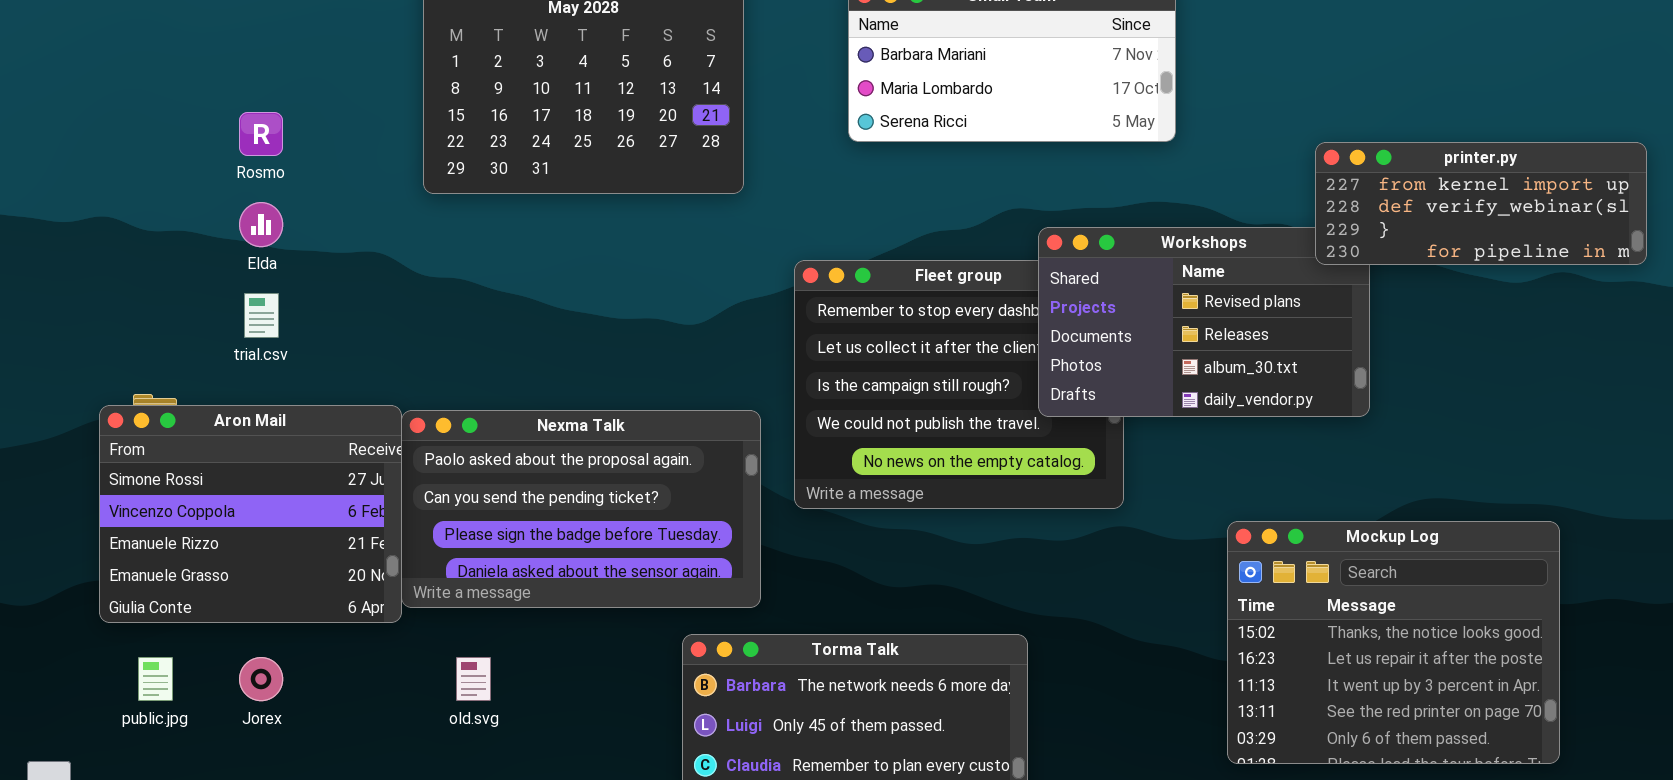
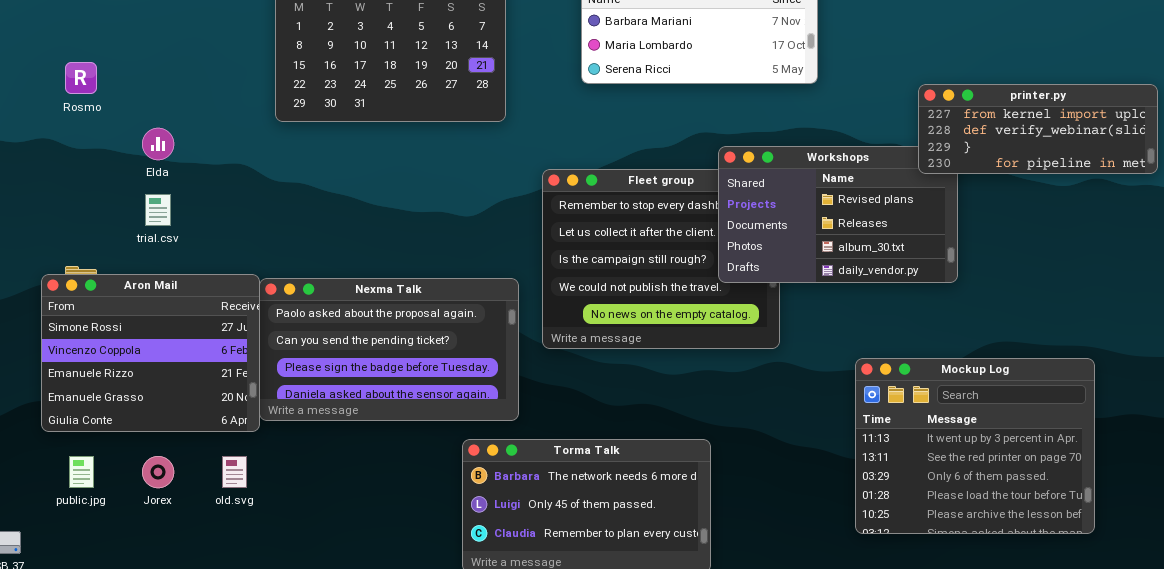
Rosmo: [239,112,283,156] -> [65,62,97,94], moved
Mockup Log: [1227,521,1560,764] -> [855,358,1095,534], scrolled down 2 rows
old.svg: [456,657,491,701] -> [222,456,247,488], moved

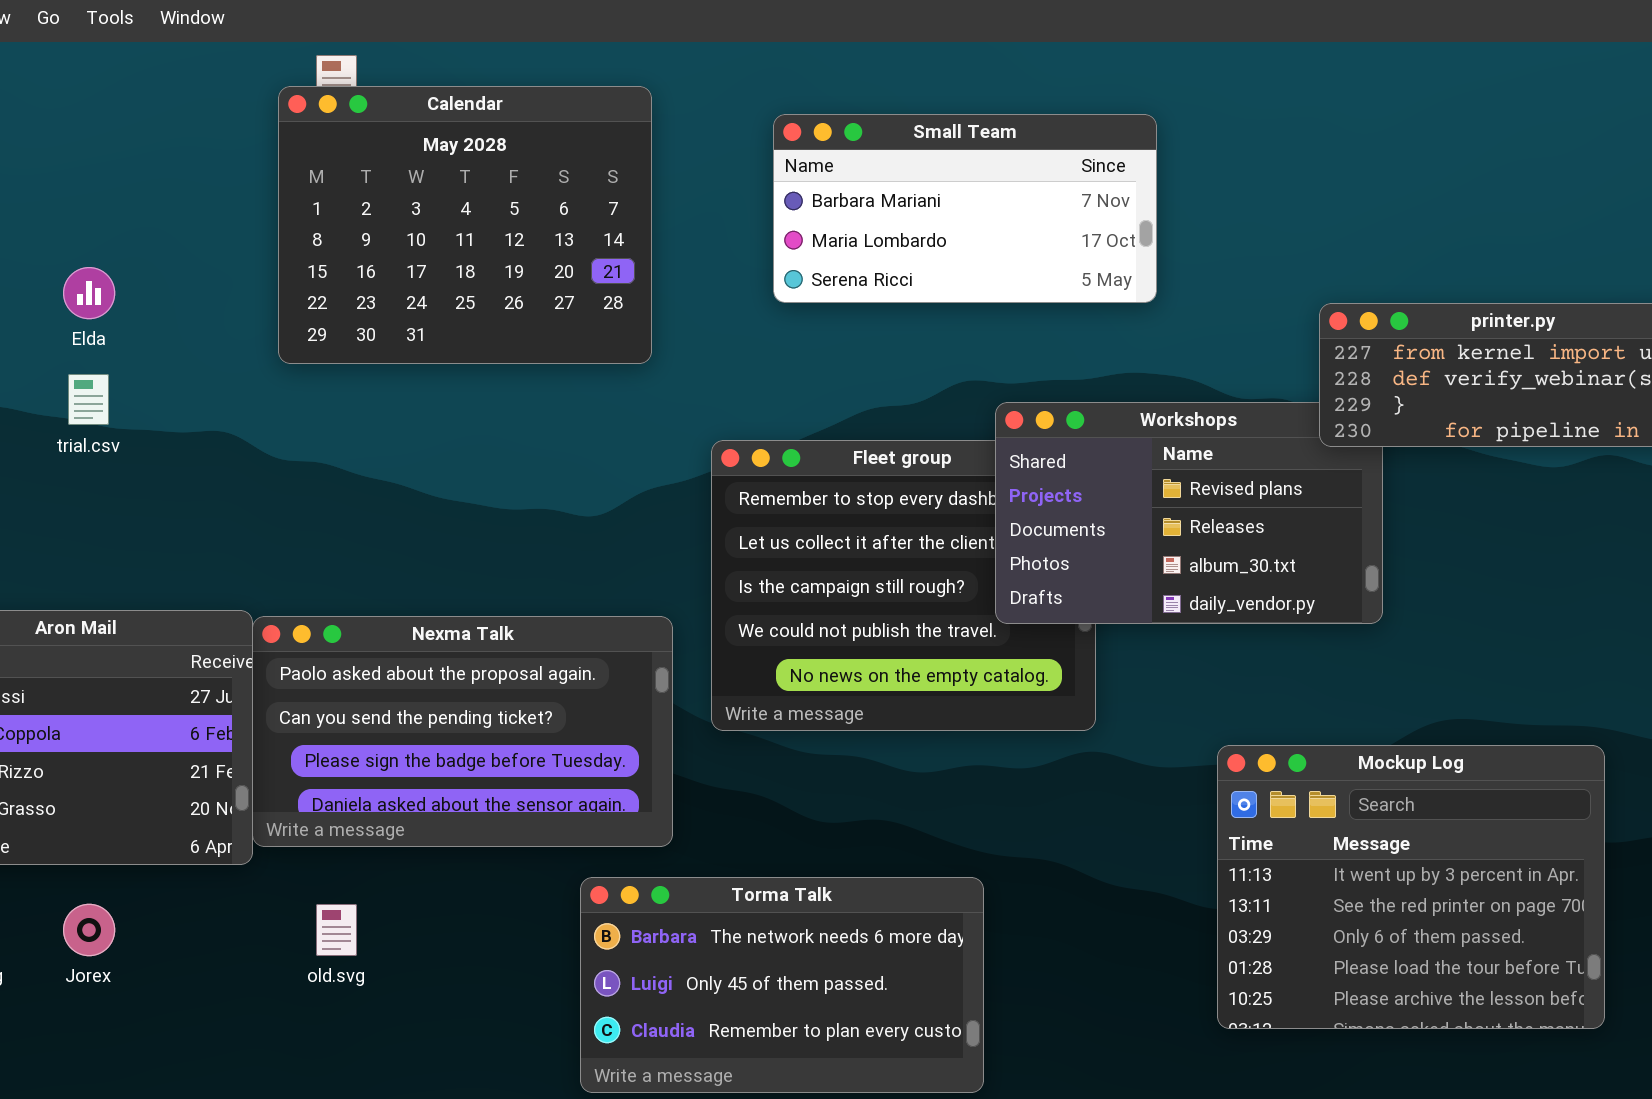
Elda: [142,128,174,160] -> [63,267,115,319], moved
trial.csv: [145,194,171,226] -> [68,374,109,425], moved
old.svg: [222,456,247,488] -> [316,904,357,956], moved

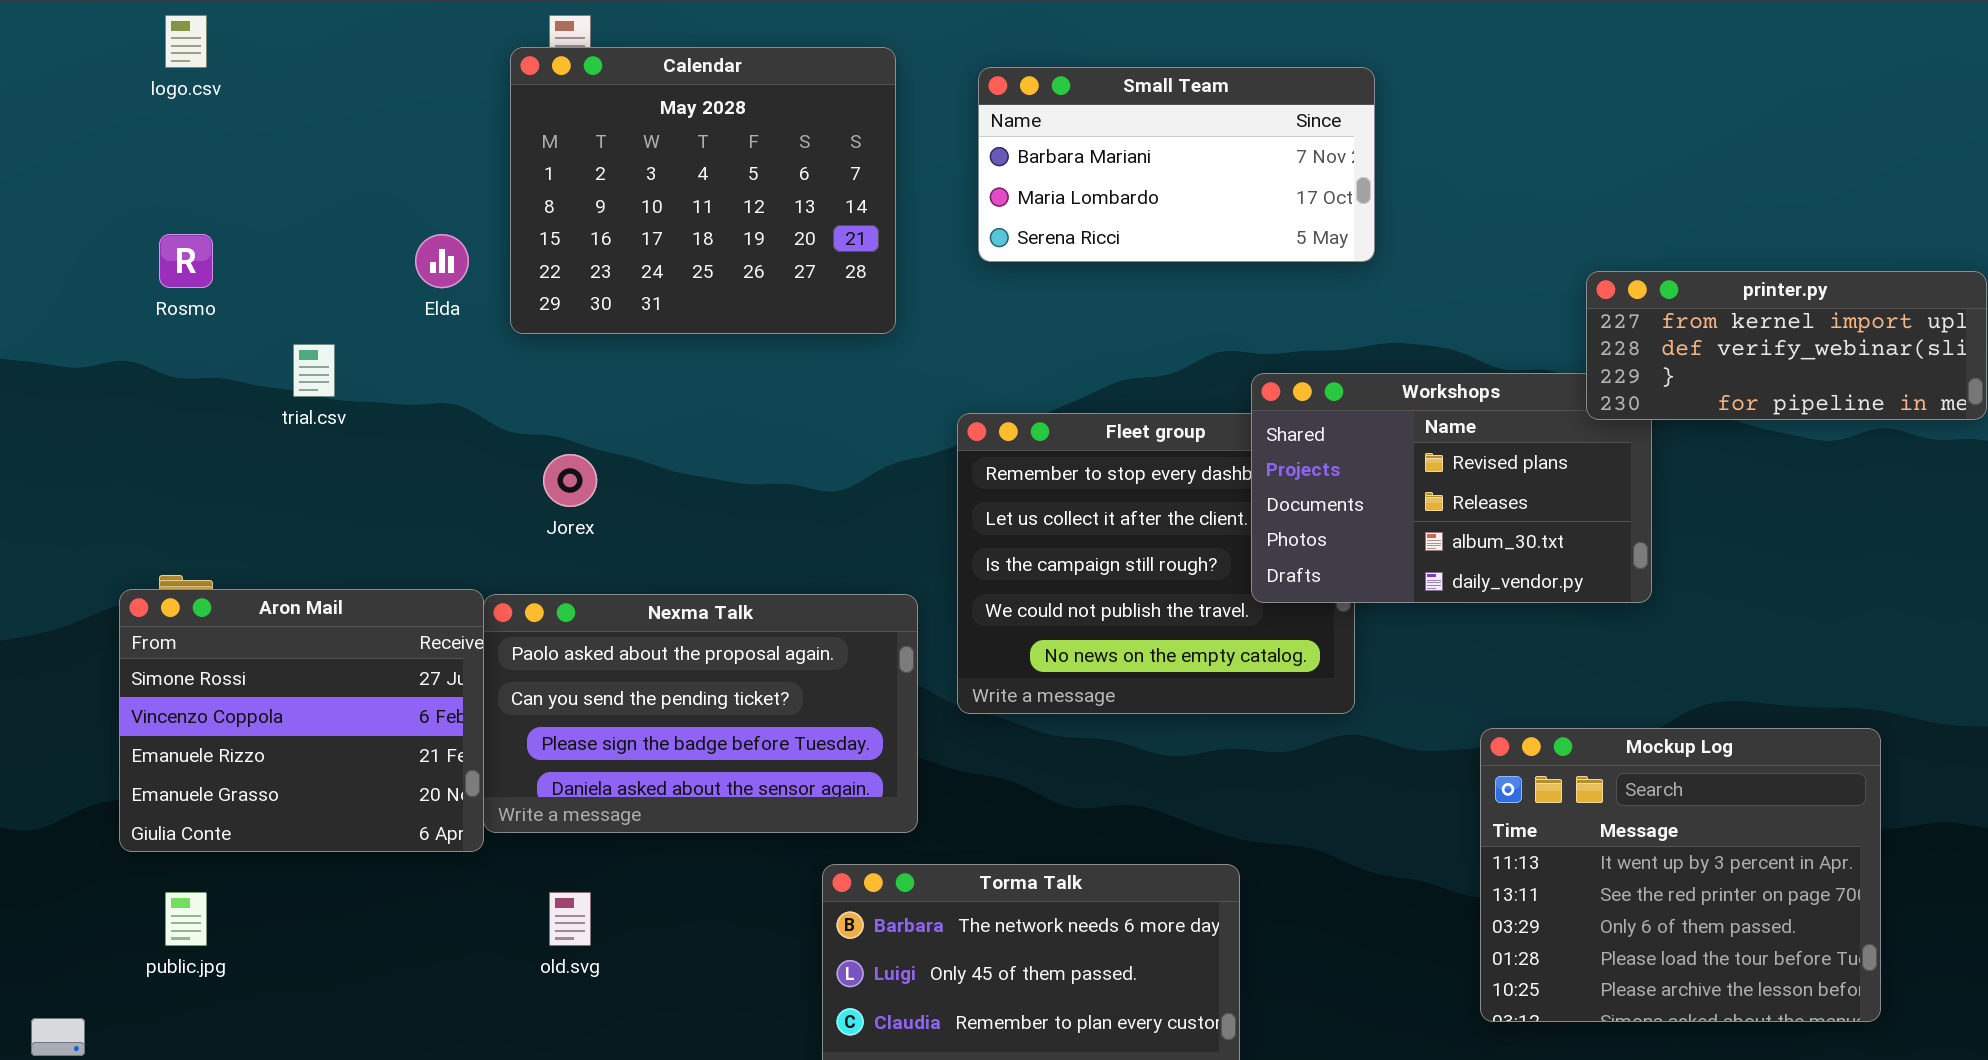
Small Team: [773,114,1157,303] -> [978,67,1375,262], moved
Elda: [63,267,115,319] -> [415,234,469,288], moved
Jorex: [63,904,115,956] -> [543,454,597,507], moved

